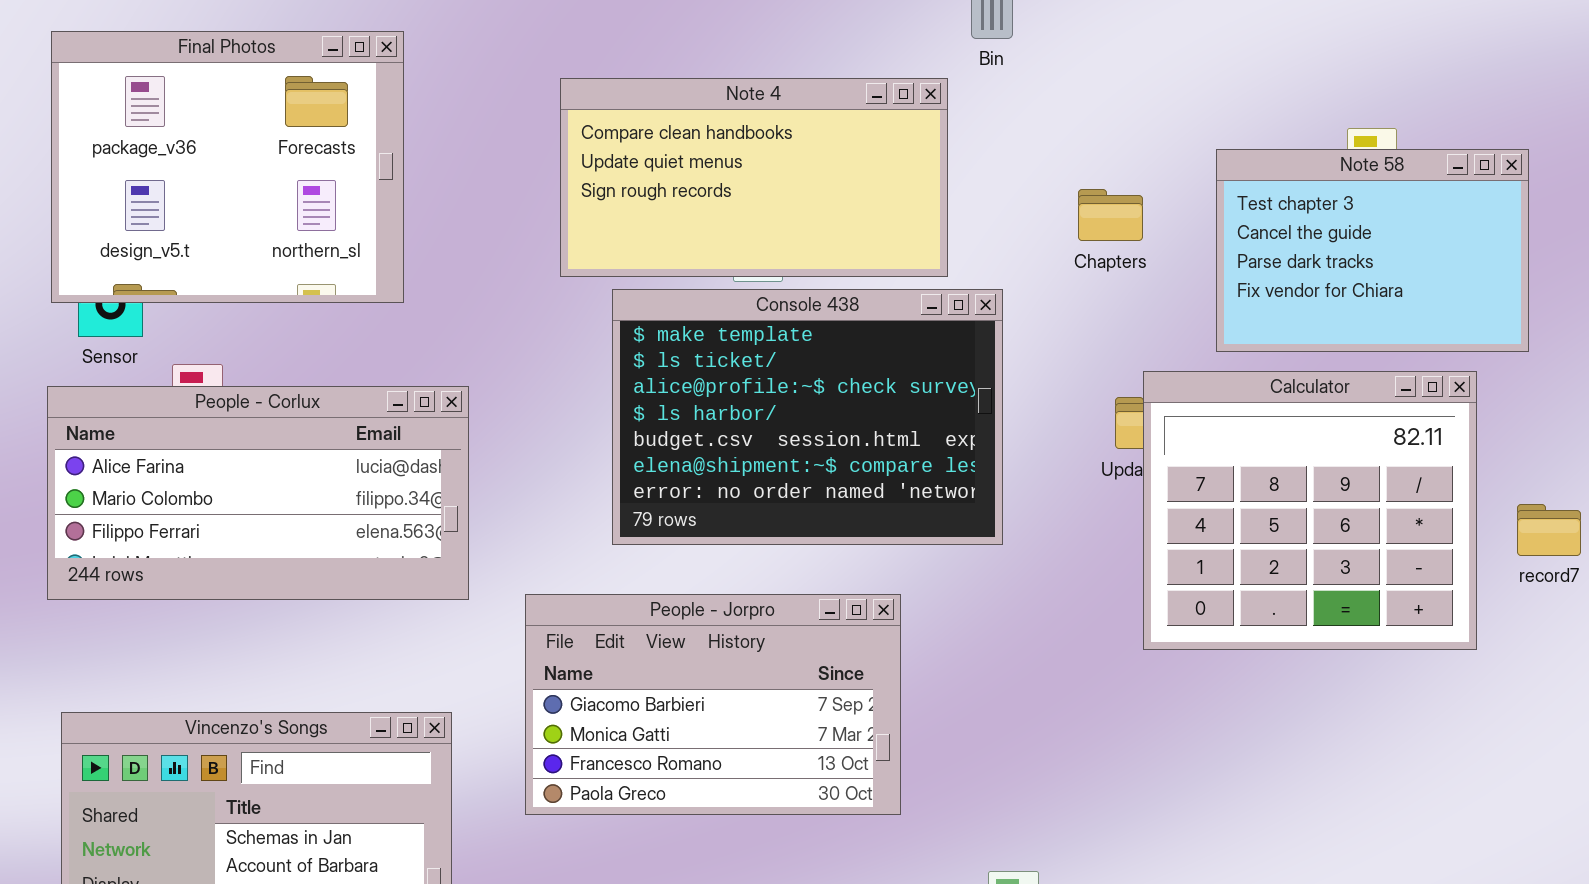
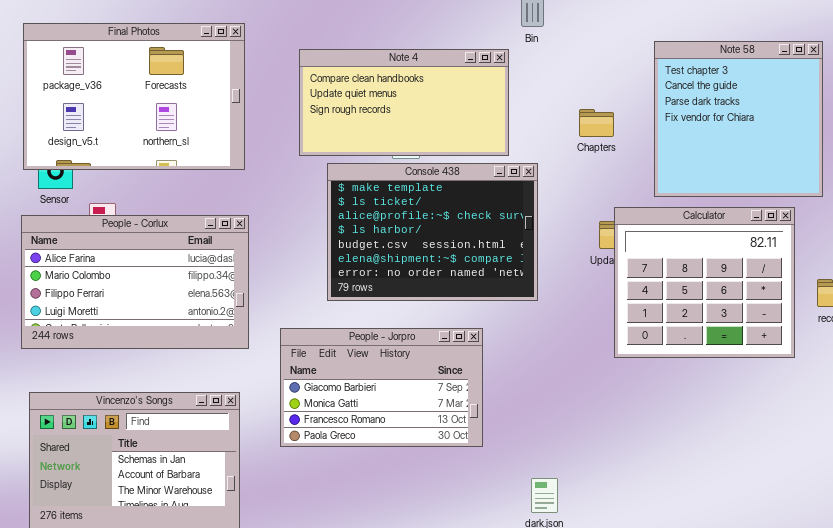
Final Photos: [51,31,404,303] -> [23,23,245,170], resized
Note 58: [1216,149,1529,352] -> [654,41,823,197], resized
People - Corlux: [47,386,469,600] -> [21,215,249,349], resized

